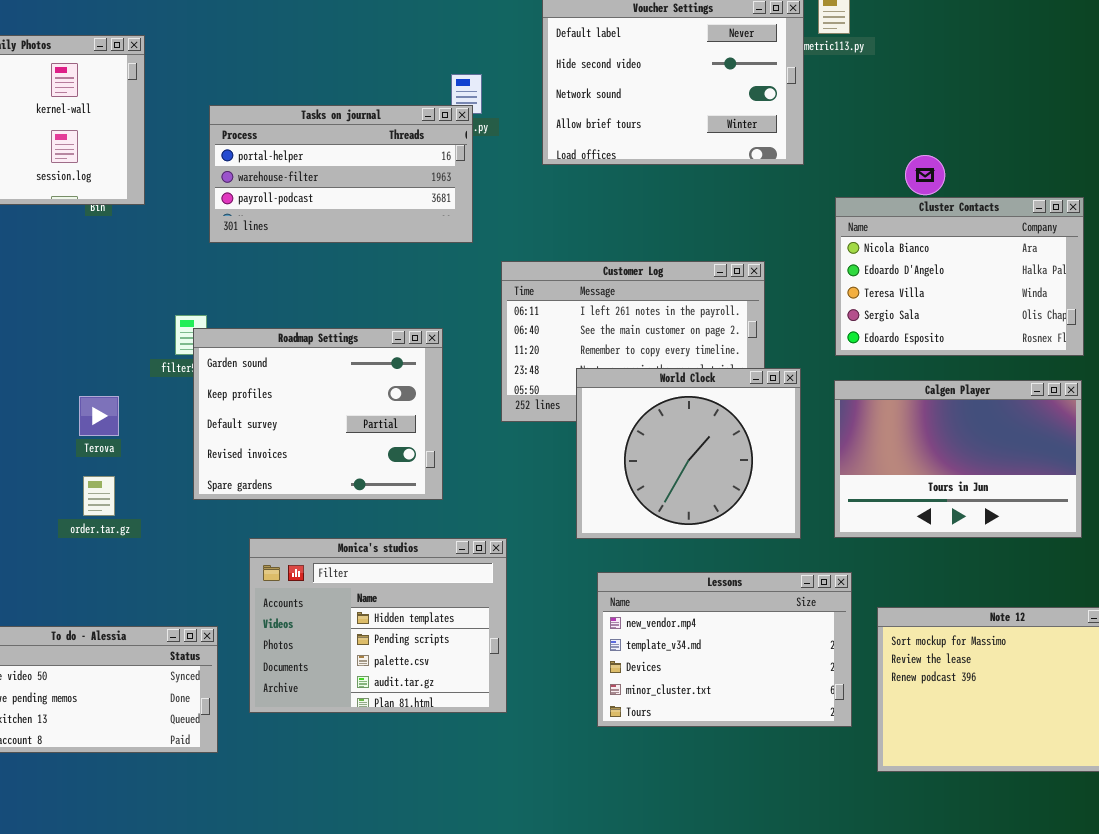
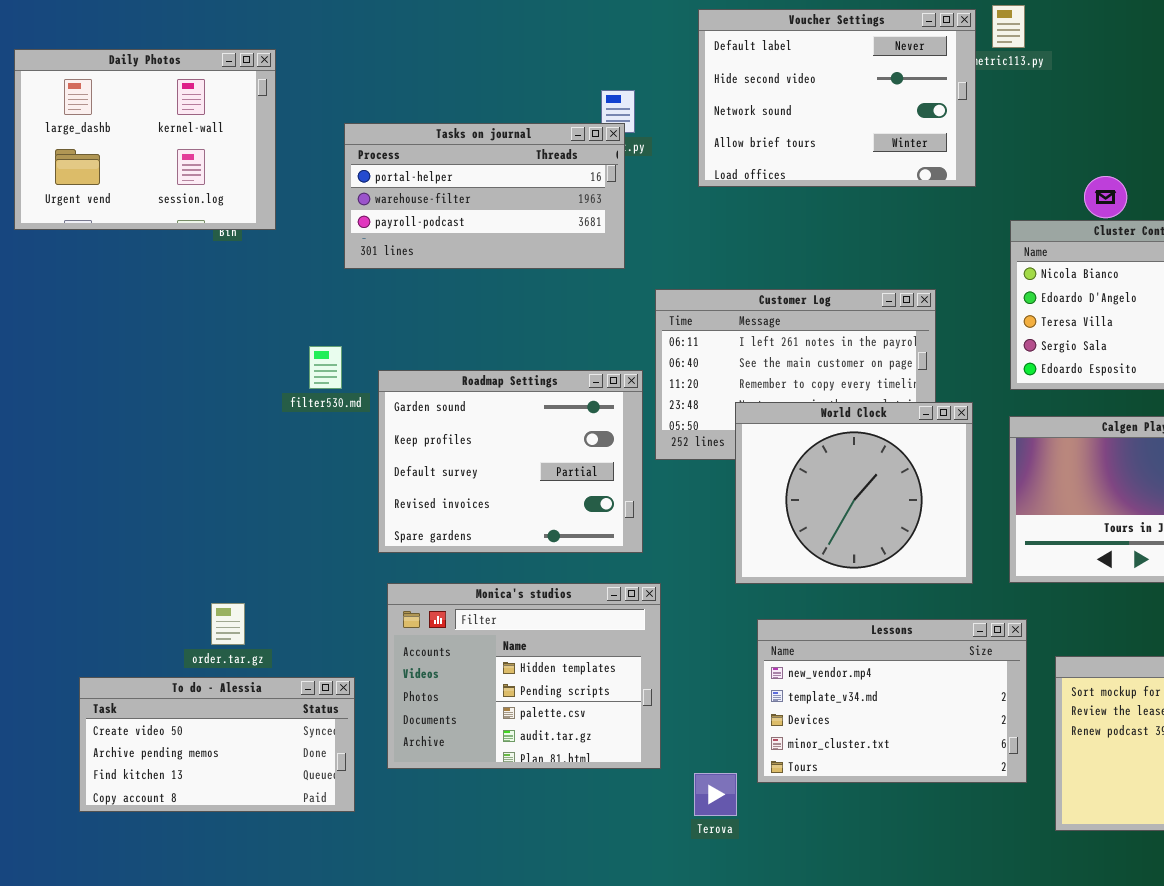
Roadmap Settings: [193,328,443,500] -> [378,370,643,553], moved
Terova: [79,396,119,436] -> [694,773,737,816], moved
order.tar.gz: [83,476,115,516] -> [211,603,245,645], moved

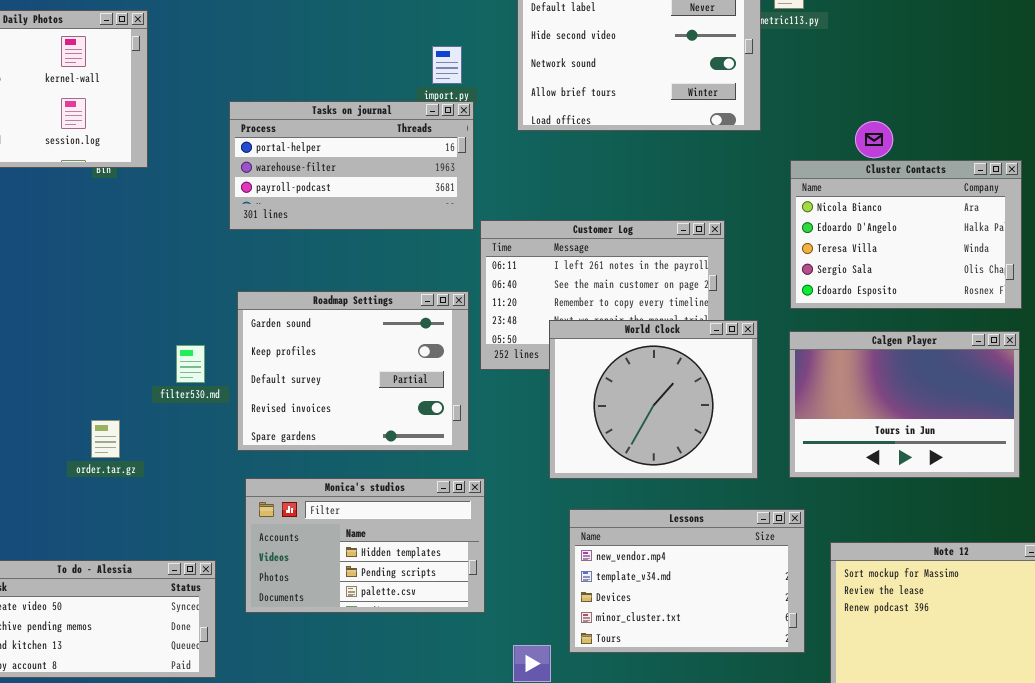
Tasks on journal: [344,123,625,269] -> [229,101,474,230], moved
filter530.md: [309,346,342,389] -> [176,345,205,383], moved
Monica's studios: [387,583,661,769] -> [245,478,485,613], resized
order.tar.gz: [211,603,245,645] -> [91,420,120,458], moved

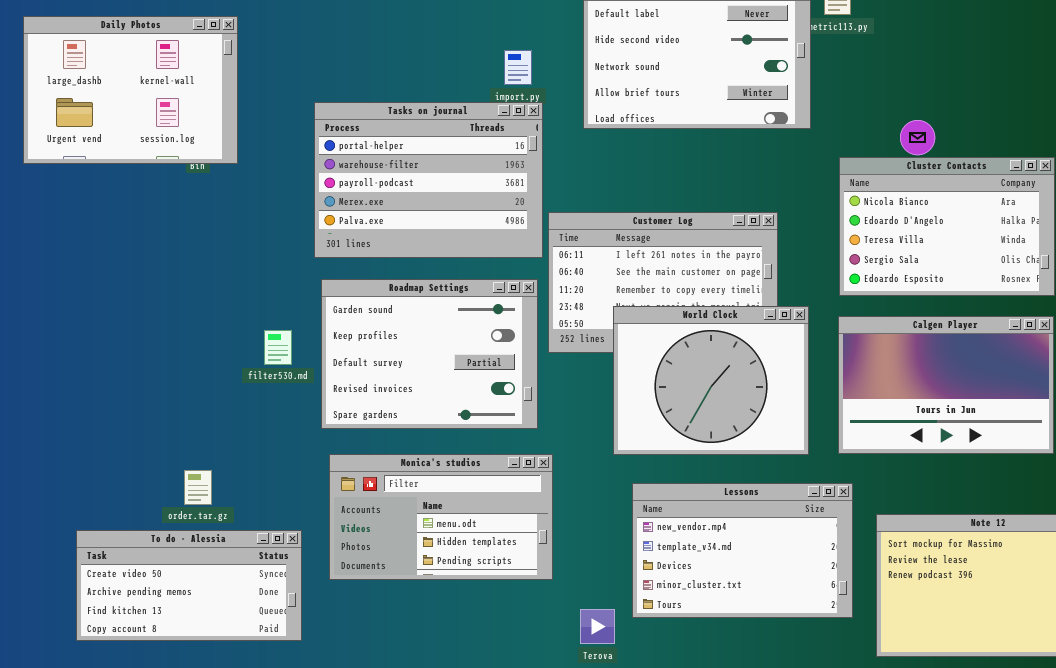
Tasks on journal: [229,101,474,230] -> [314,102,543,258], resized
order.tar.gz: [91,420,120,458] -> [184,470,212,505], moved
Monica's studios: [245,478,485,613] -> [329,454,553,580], scrolled up 1 row

